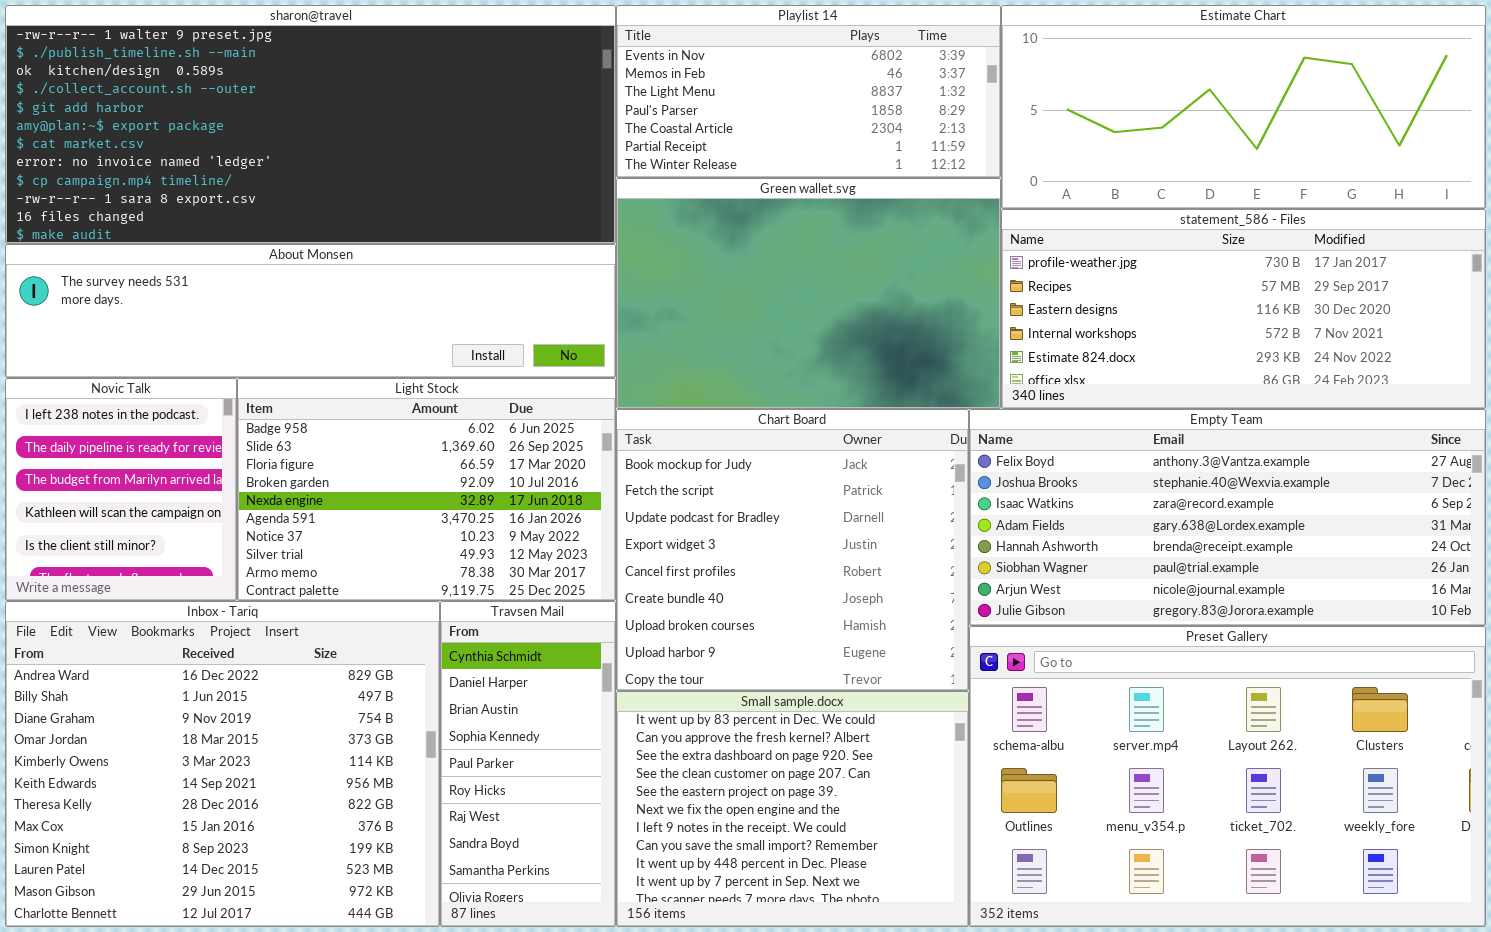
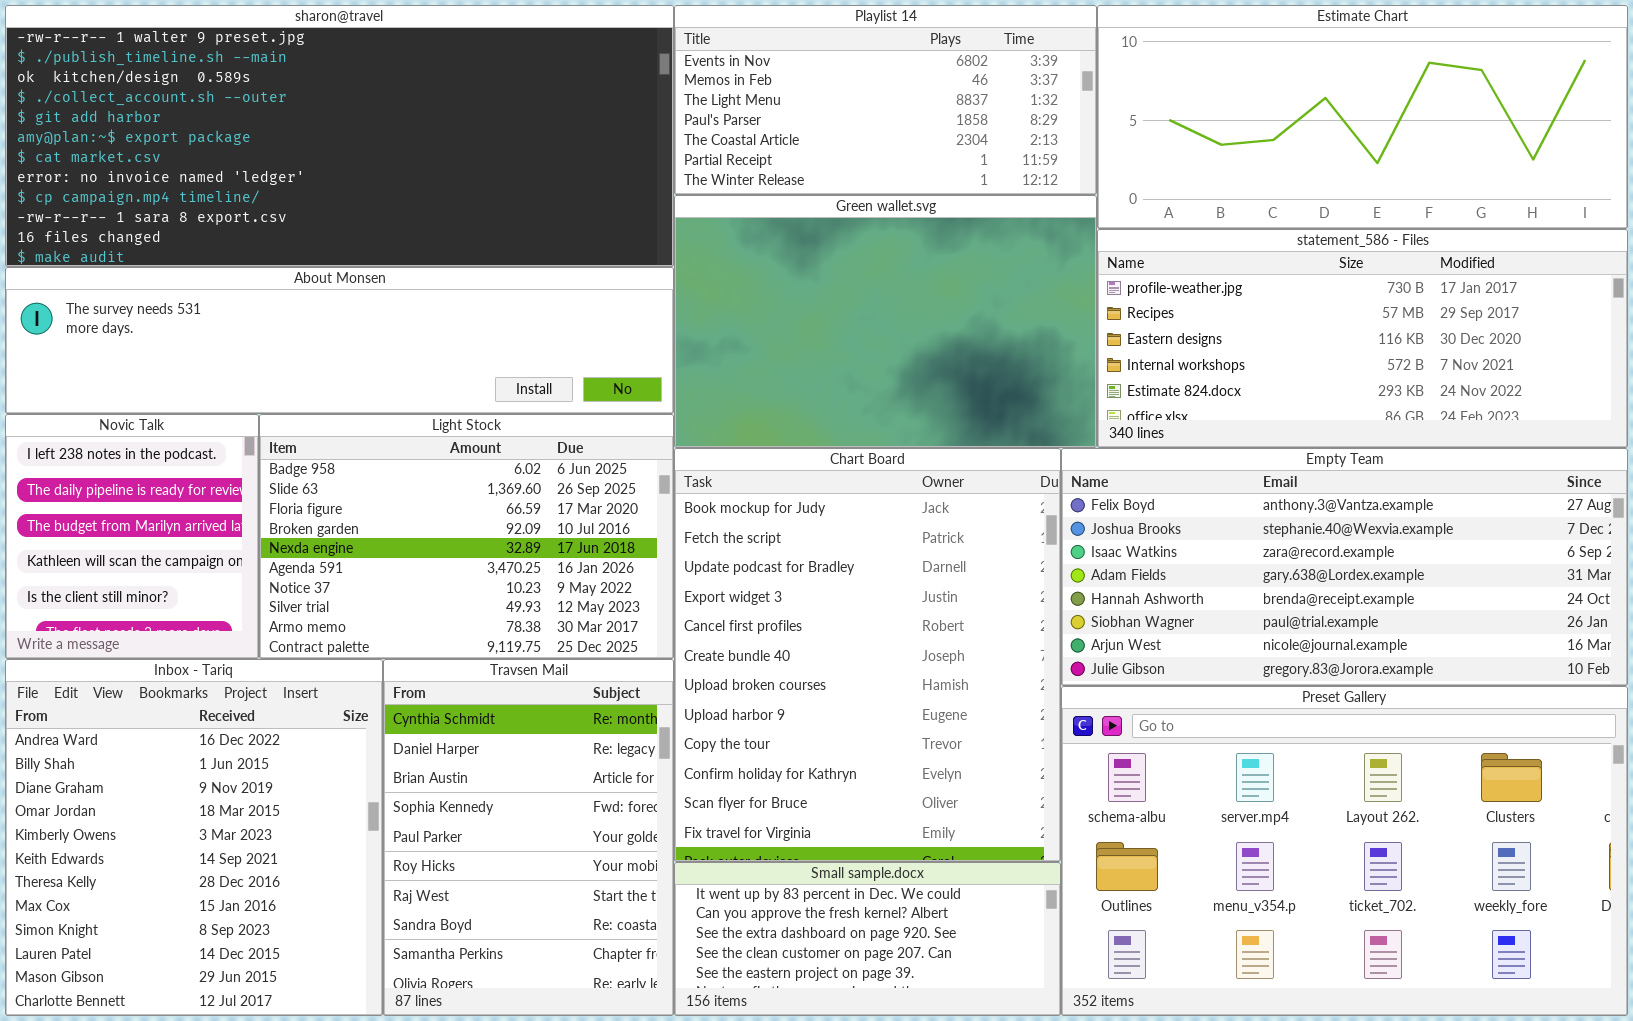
Chart Board: [616,409,969,691] -> [674,448,1061,862], resized
Inbox - Tariq: [5,601,440,927] -> [5,659,383,1016], resized
Travsen Mail: [440,601,616,927] -> [383,659,674,1016], resized
Small sample.docx: [616,691,969,927] -> [674,862,1061,1016], resized

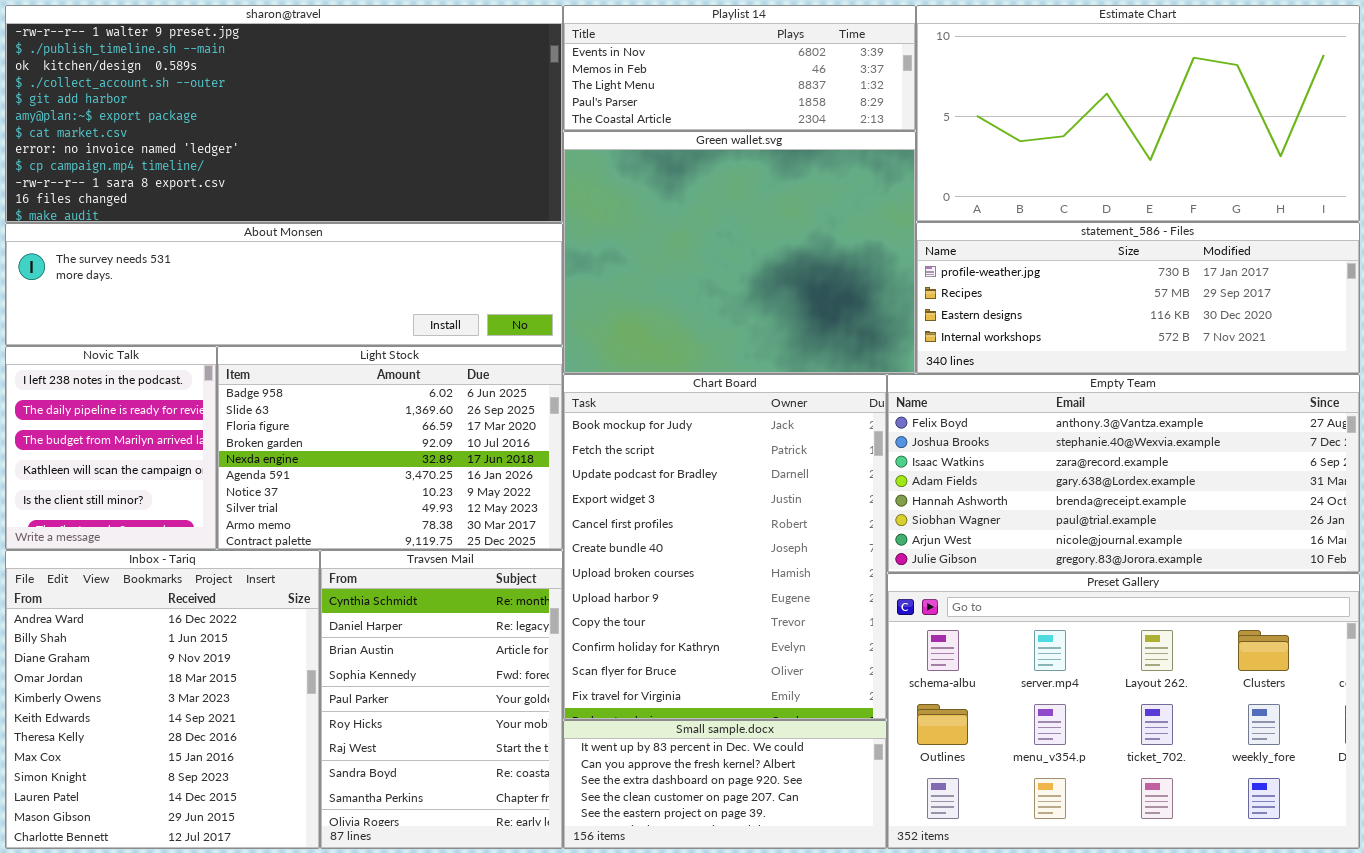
Playlist 14: [674,5,1097,195] -> [563,5,916,131], resized
Estimate Chart: [1097,5,1628,229] -> [916,5,1360,222], resized
Green wallet.svg: [674,195,1097,448] -> [563,131,916,374], resized
statement_586 - Files: [1097,229,1628,448] -> [916,222,1360,374], resized

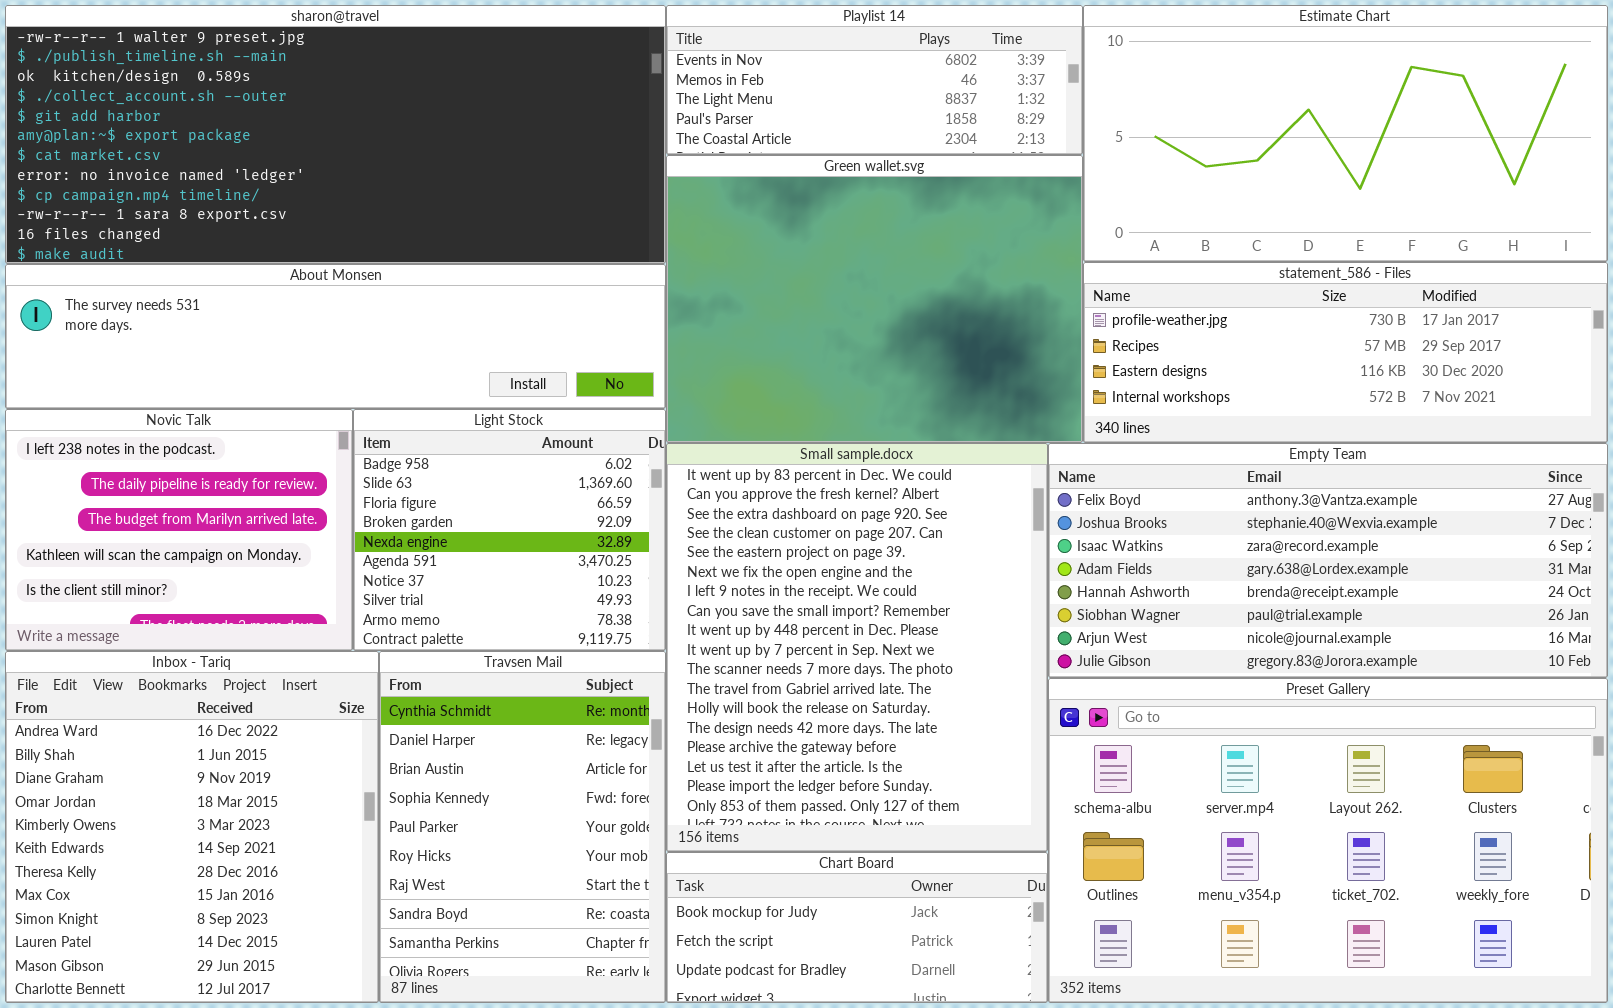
Novic Talk: [5,346,217,550] -> [5,409,353,651], resized
Light Stock: [217,346,563,550] -> [353,409,666,651], resized
Chart Board: [563,374,887,720] -> [666,852,1048,1003], moved, resized
Small sample.docx: [563,720,887,849] -> [666,443,1048,852], moved, resized

